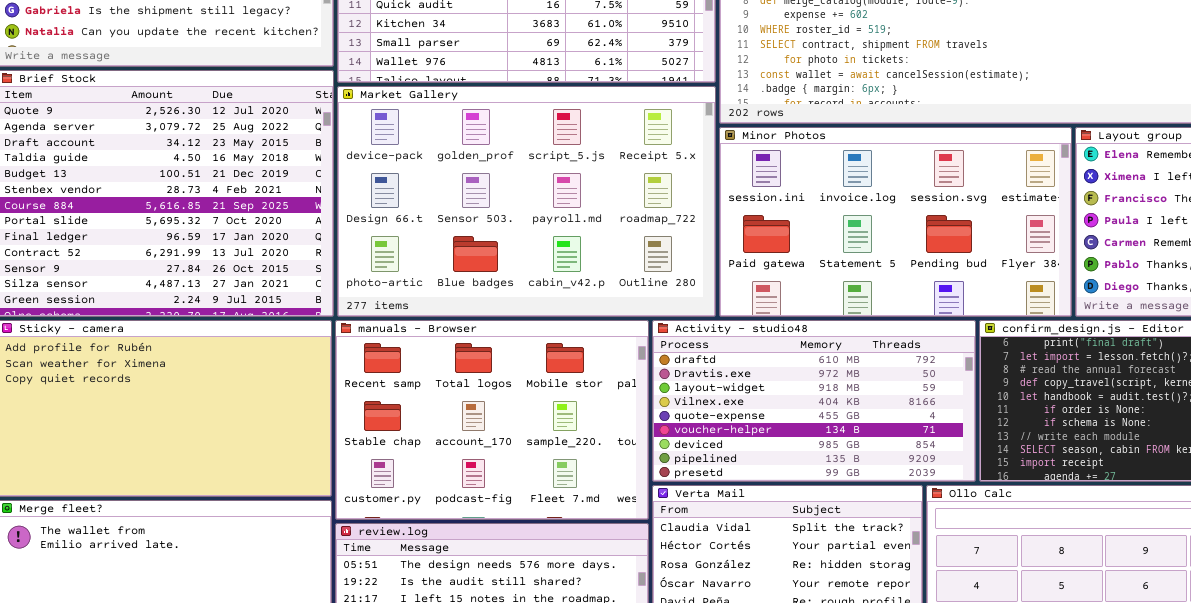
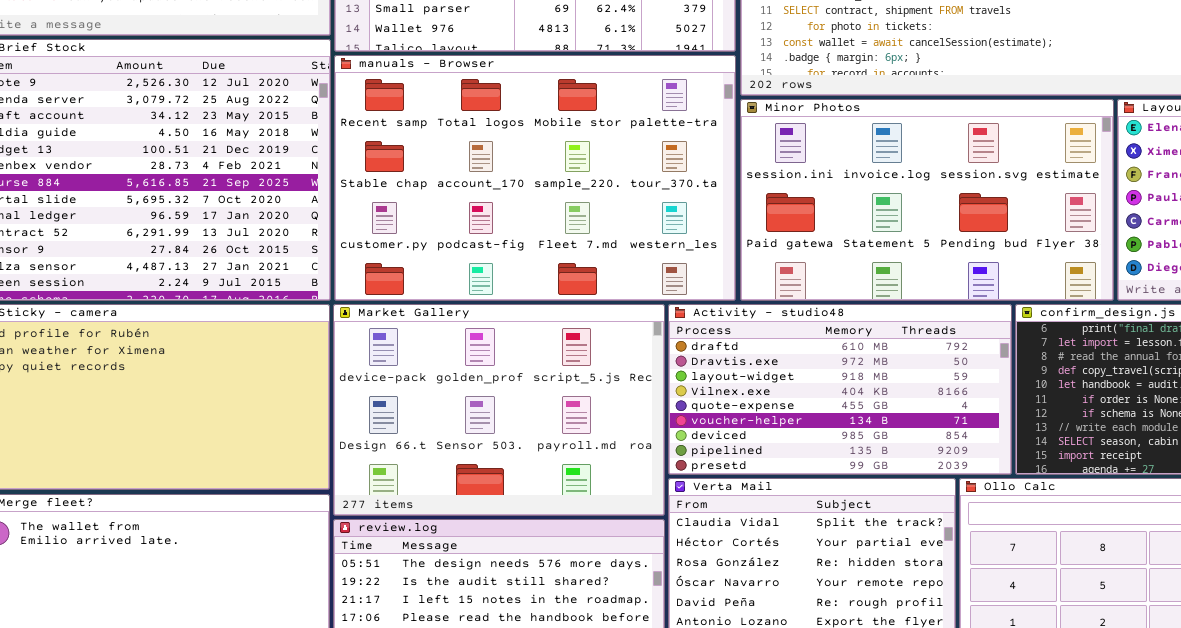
Market Gallery: [337,86,716,317] -> [333,304,665,516], moved, resized
manuals - Browser: [335,320,649,520] -> [334,55,736,301], moved, resized

